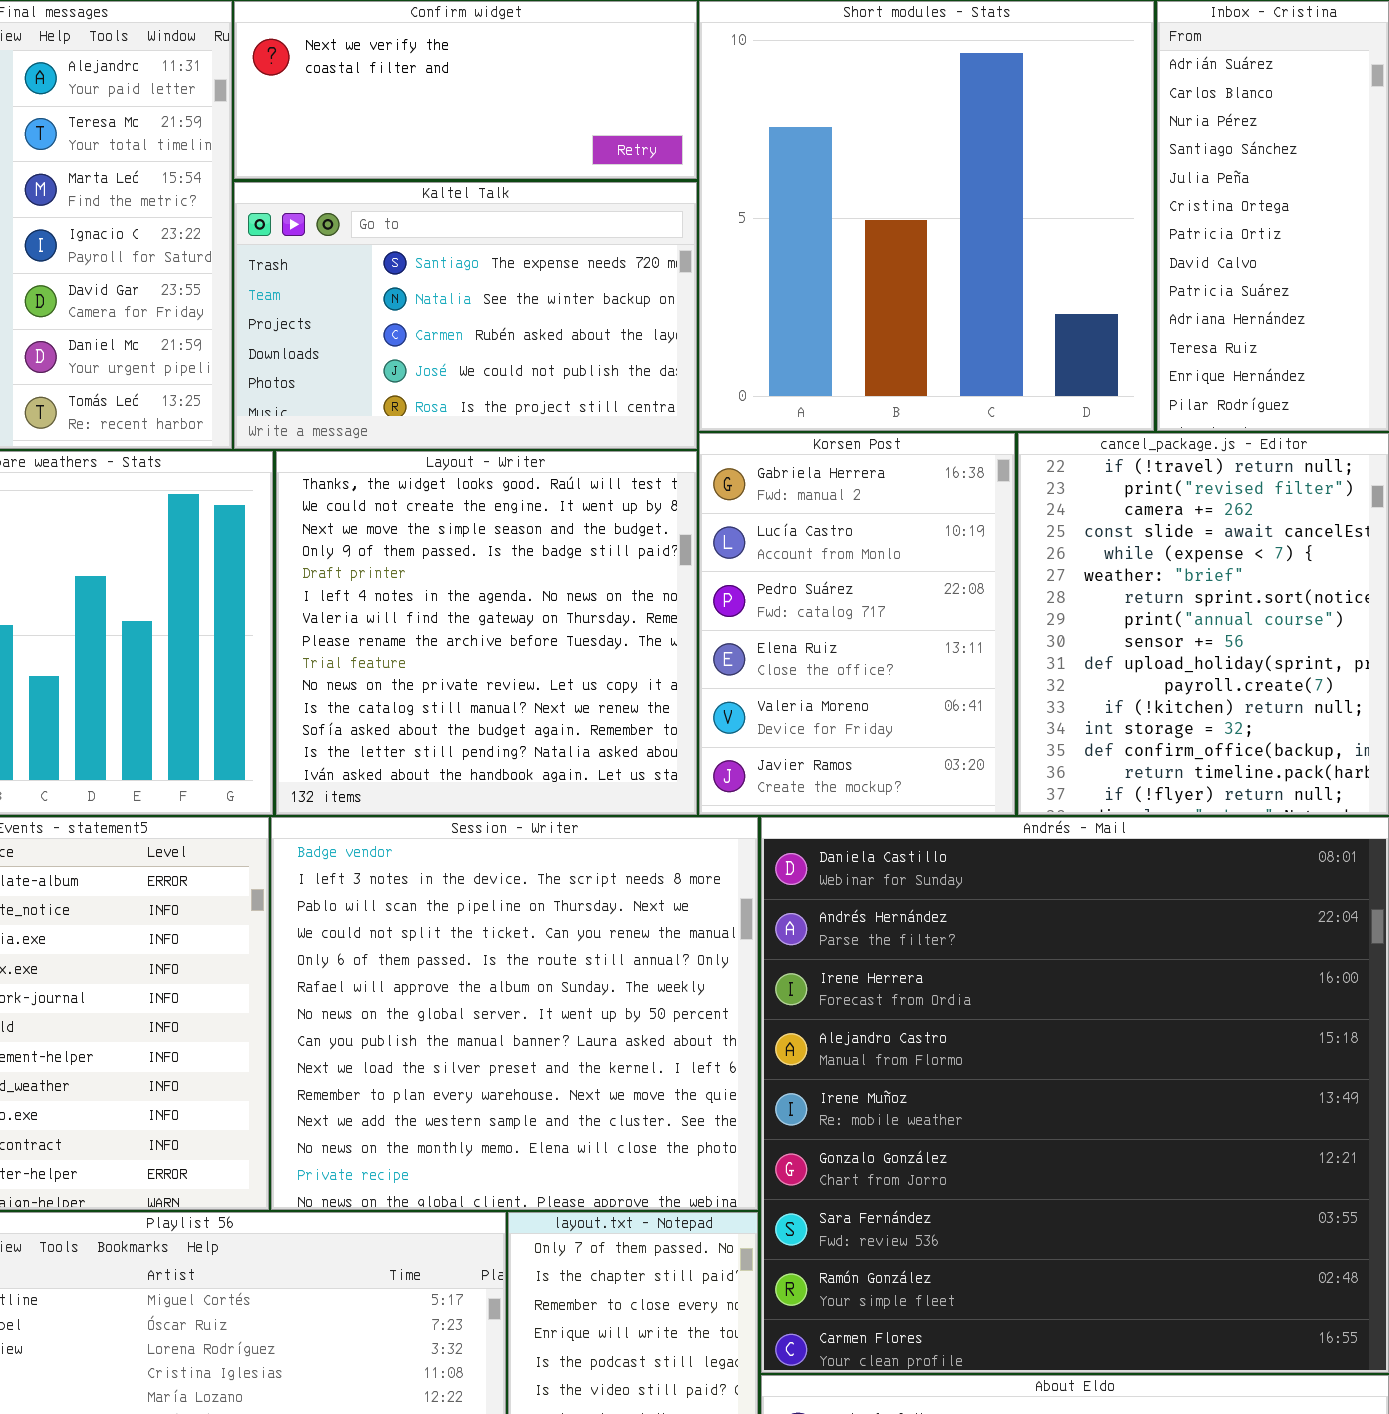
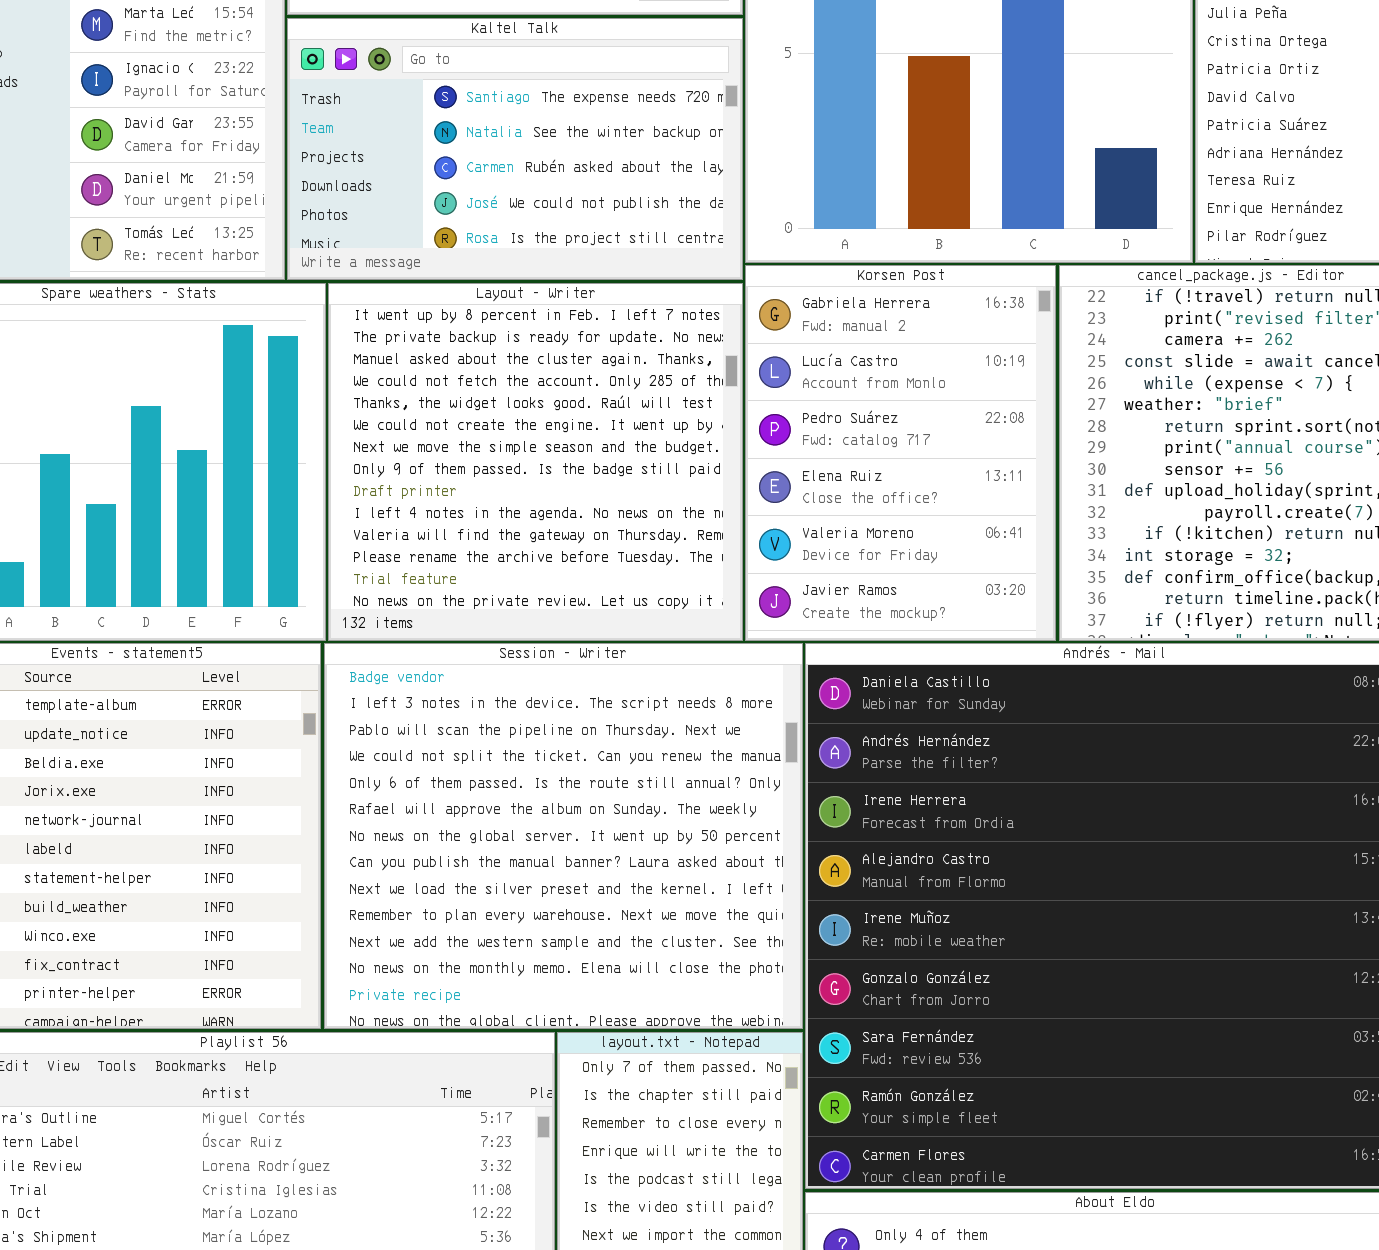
Layout - Writer: [276,451,697,815] -> [328,283,743,641], scrolled up 4 rows

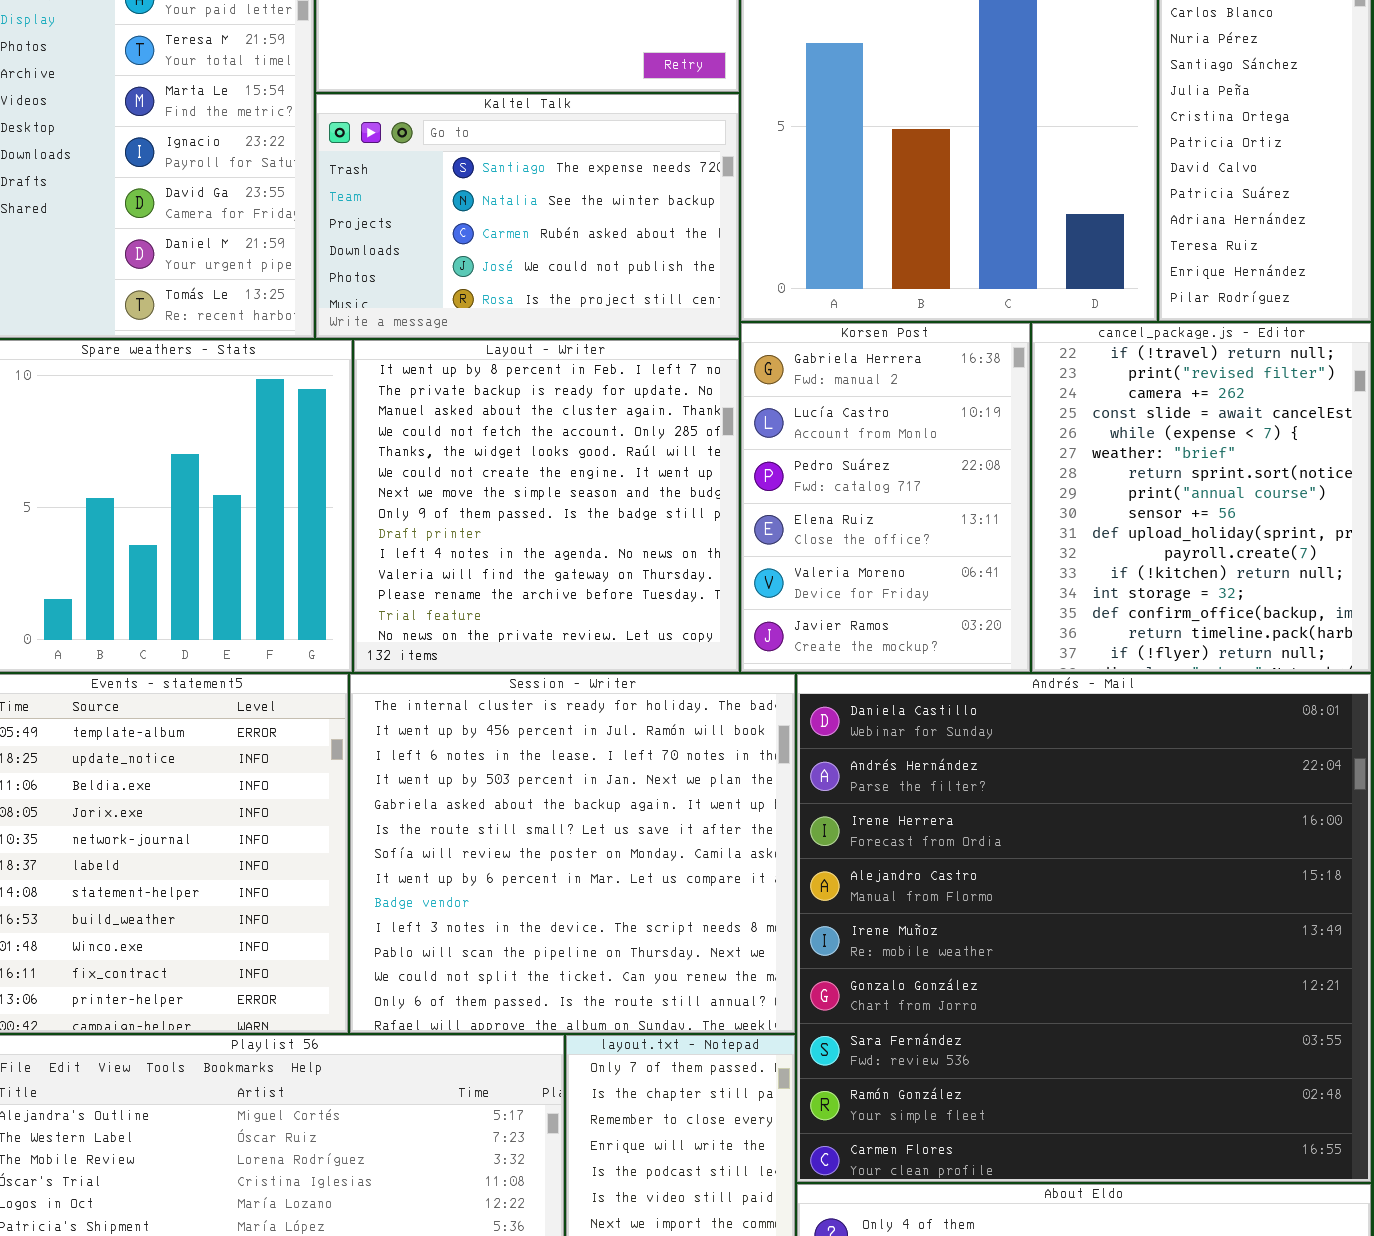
Session - Writer: [324,643,803,1029] -> [350,674,795,1033], scrolled up 8 rows

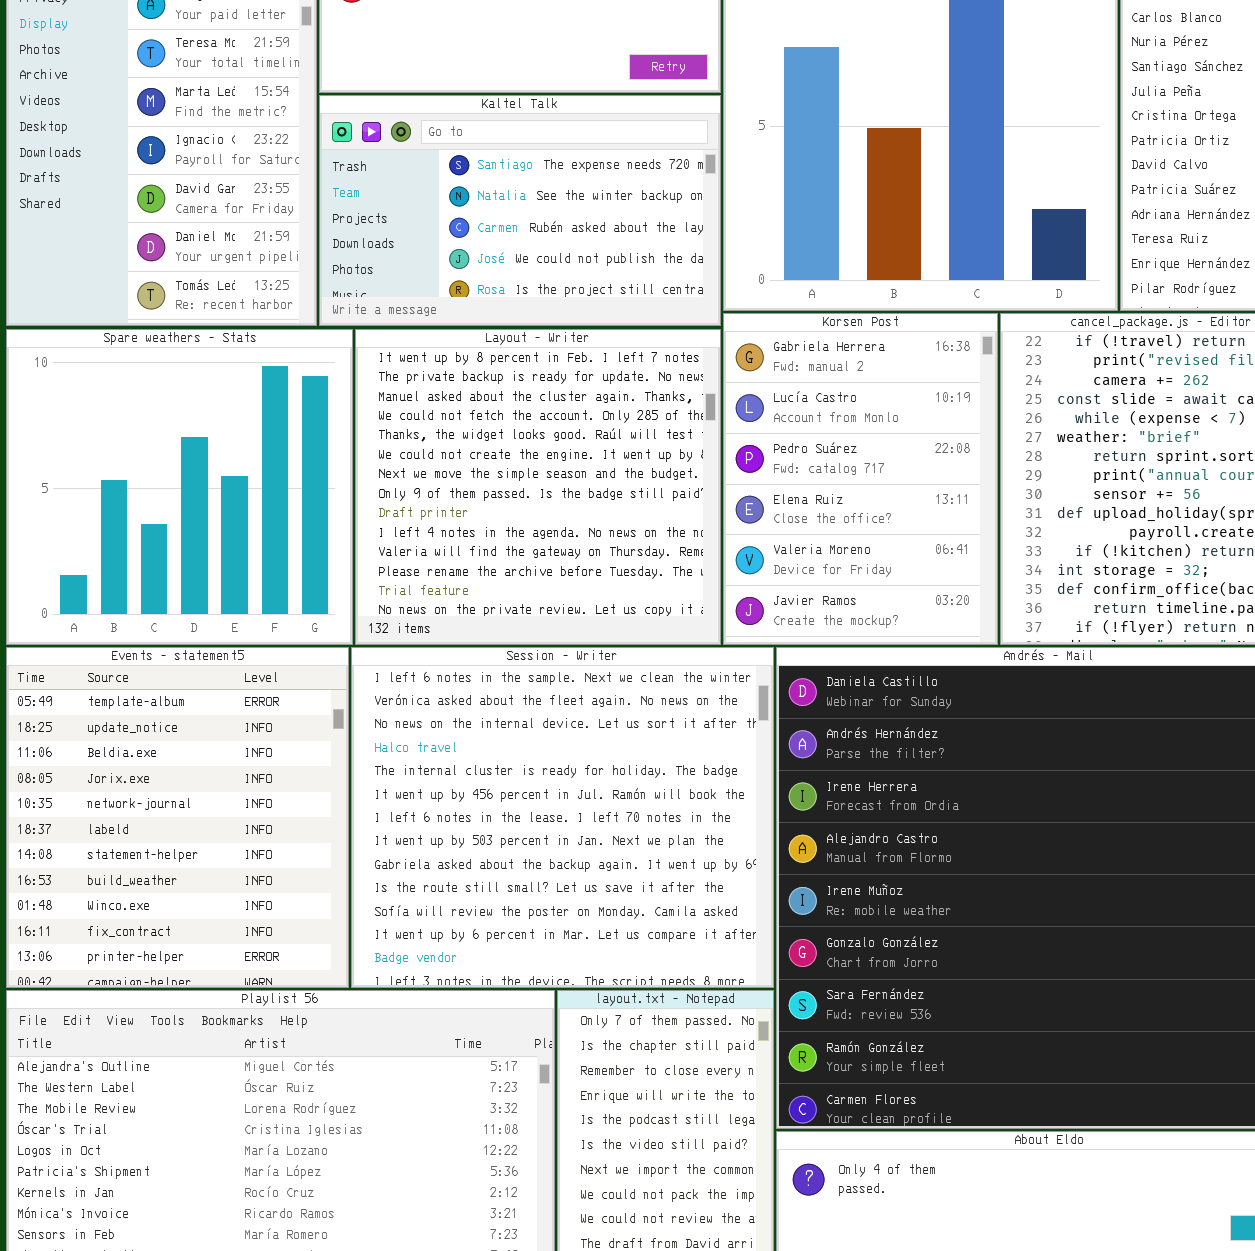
Session - Writer: [350,674,795,1033] -> [351,647,774,988], scrolled up 4 rows

